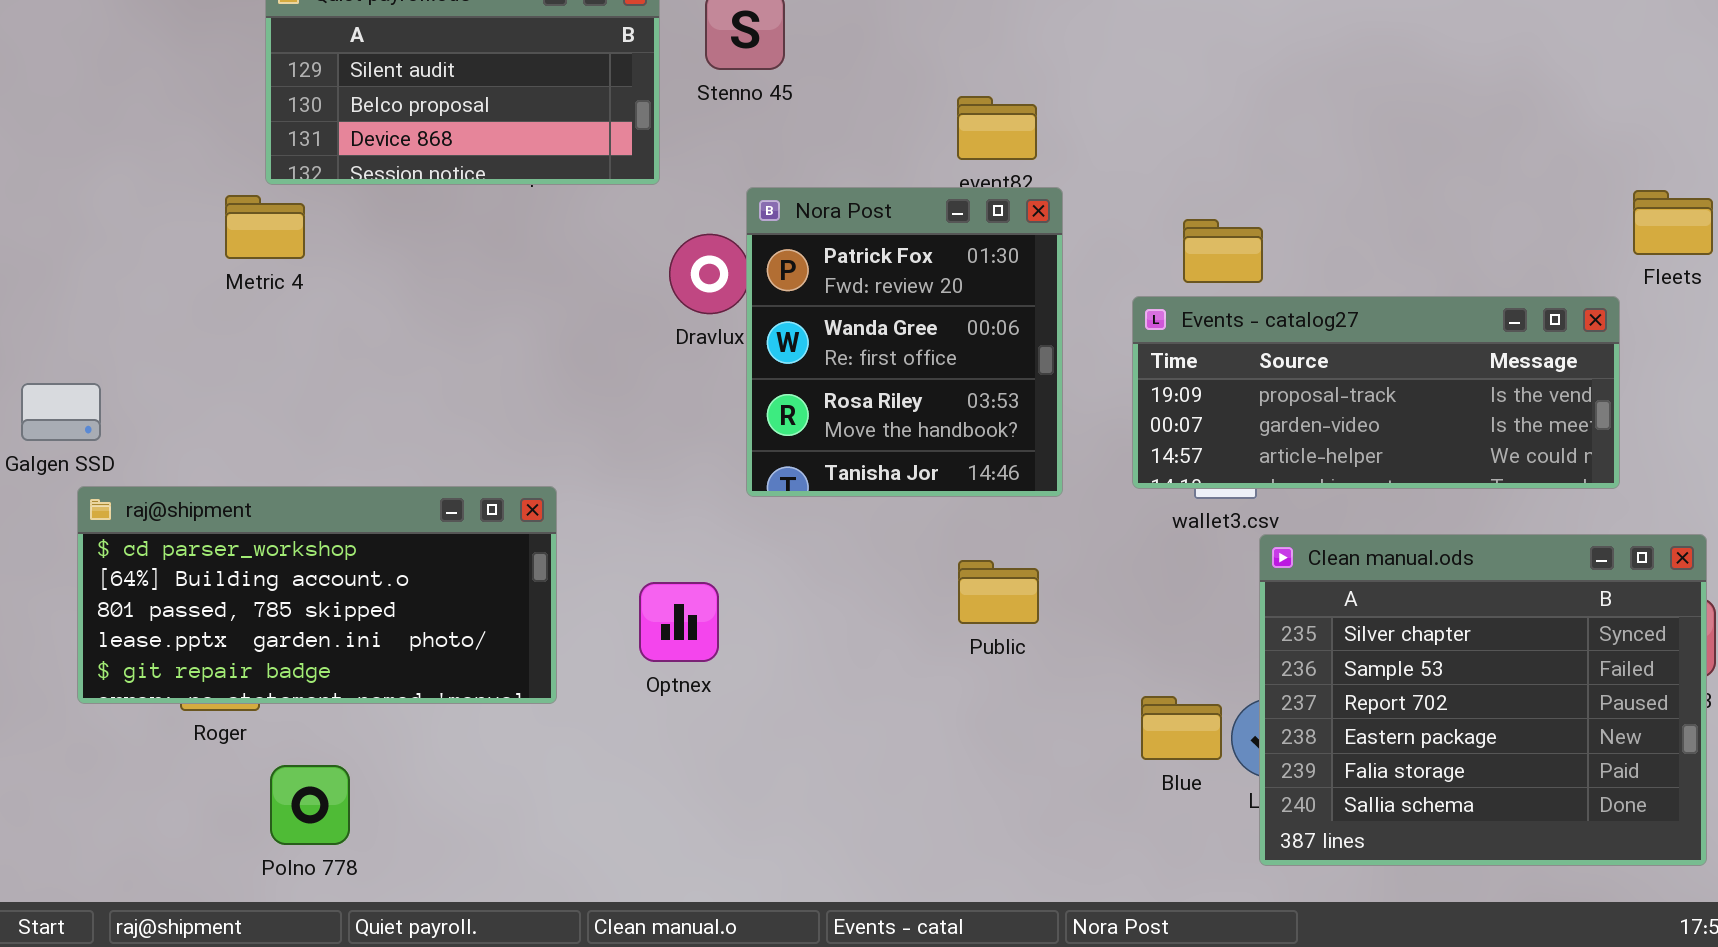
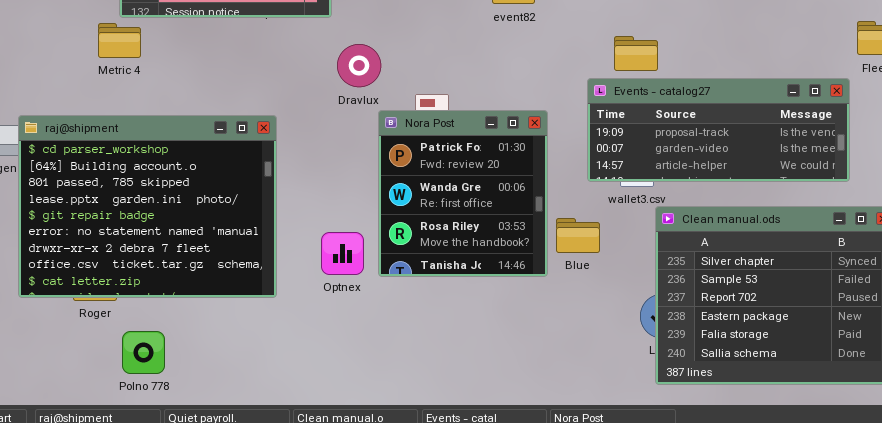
Nora Post: [746,187,1063,497] -> [378,110,548,277], moved
raj@shipment: [77,486,557,704] -> [18,115,277,298], resized
Blue: [1141,696,1222,760] -> [556,218,600,253], moved

